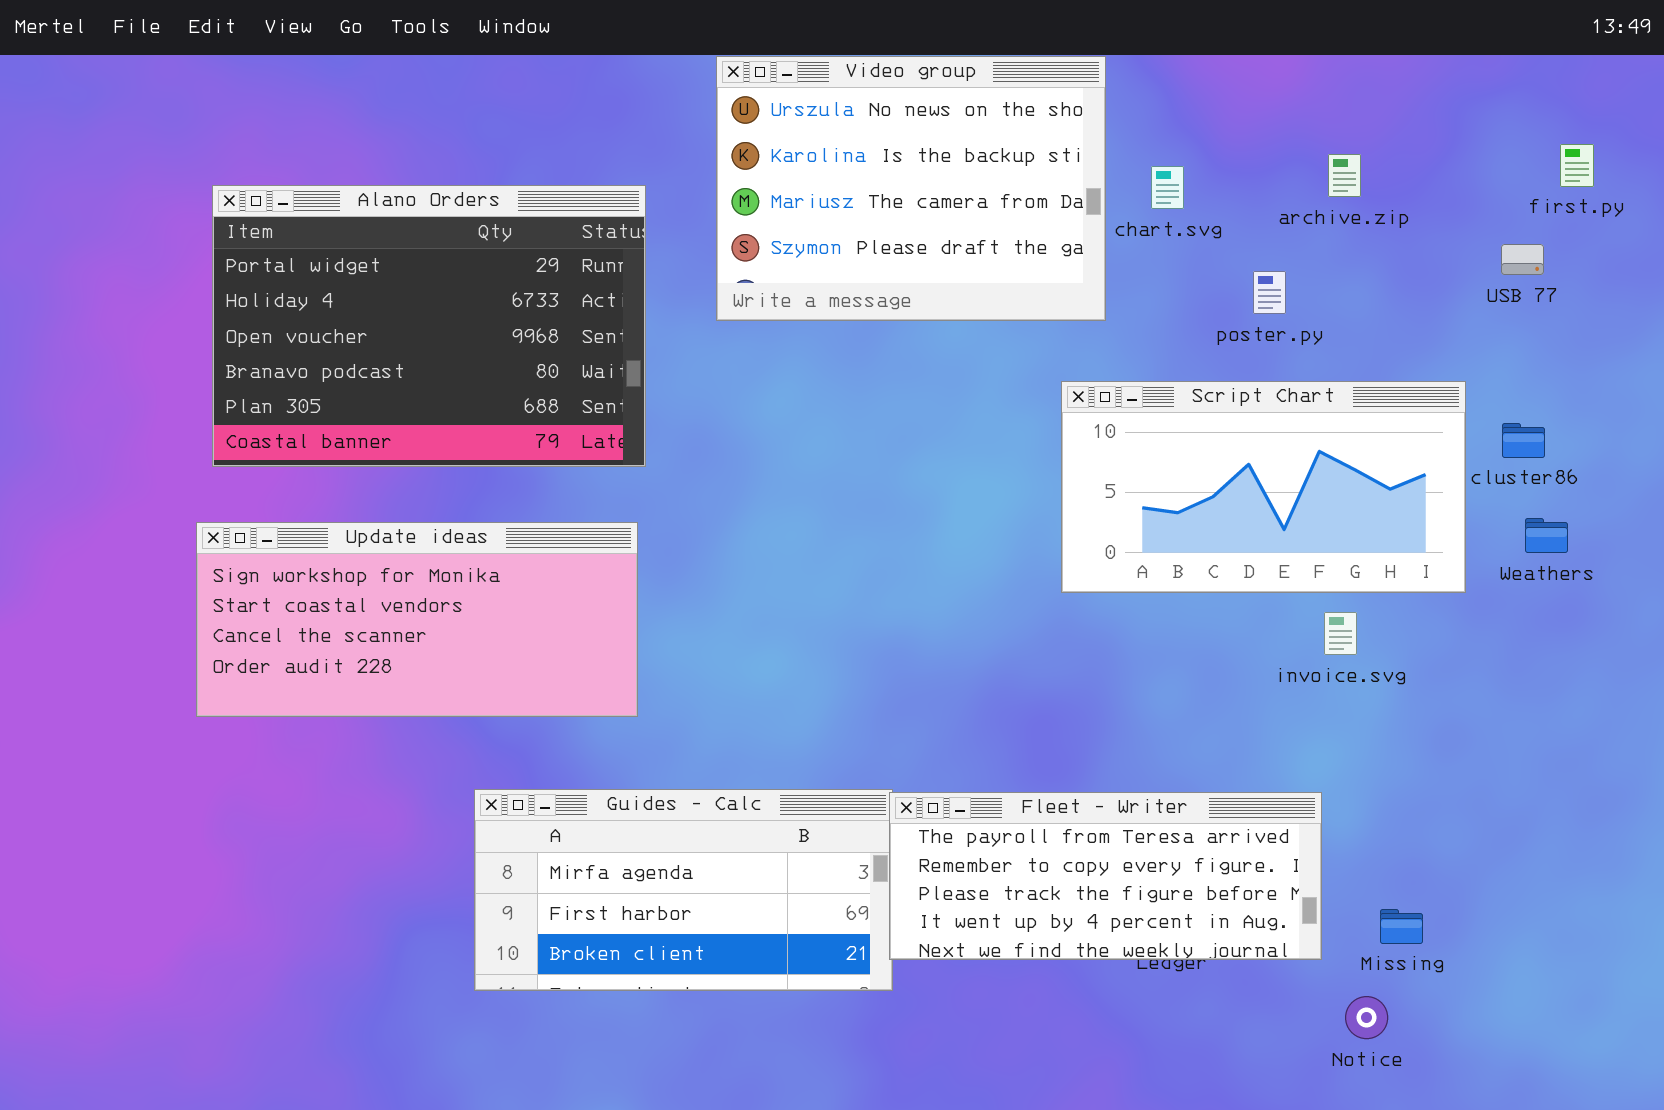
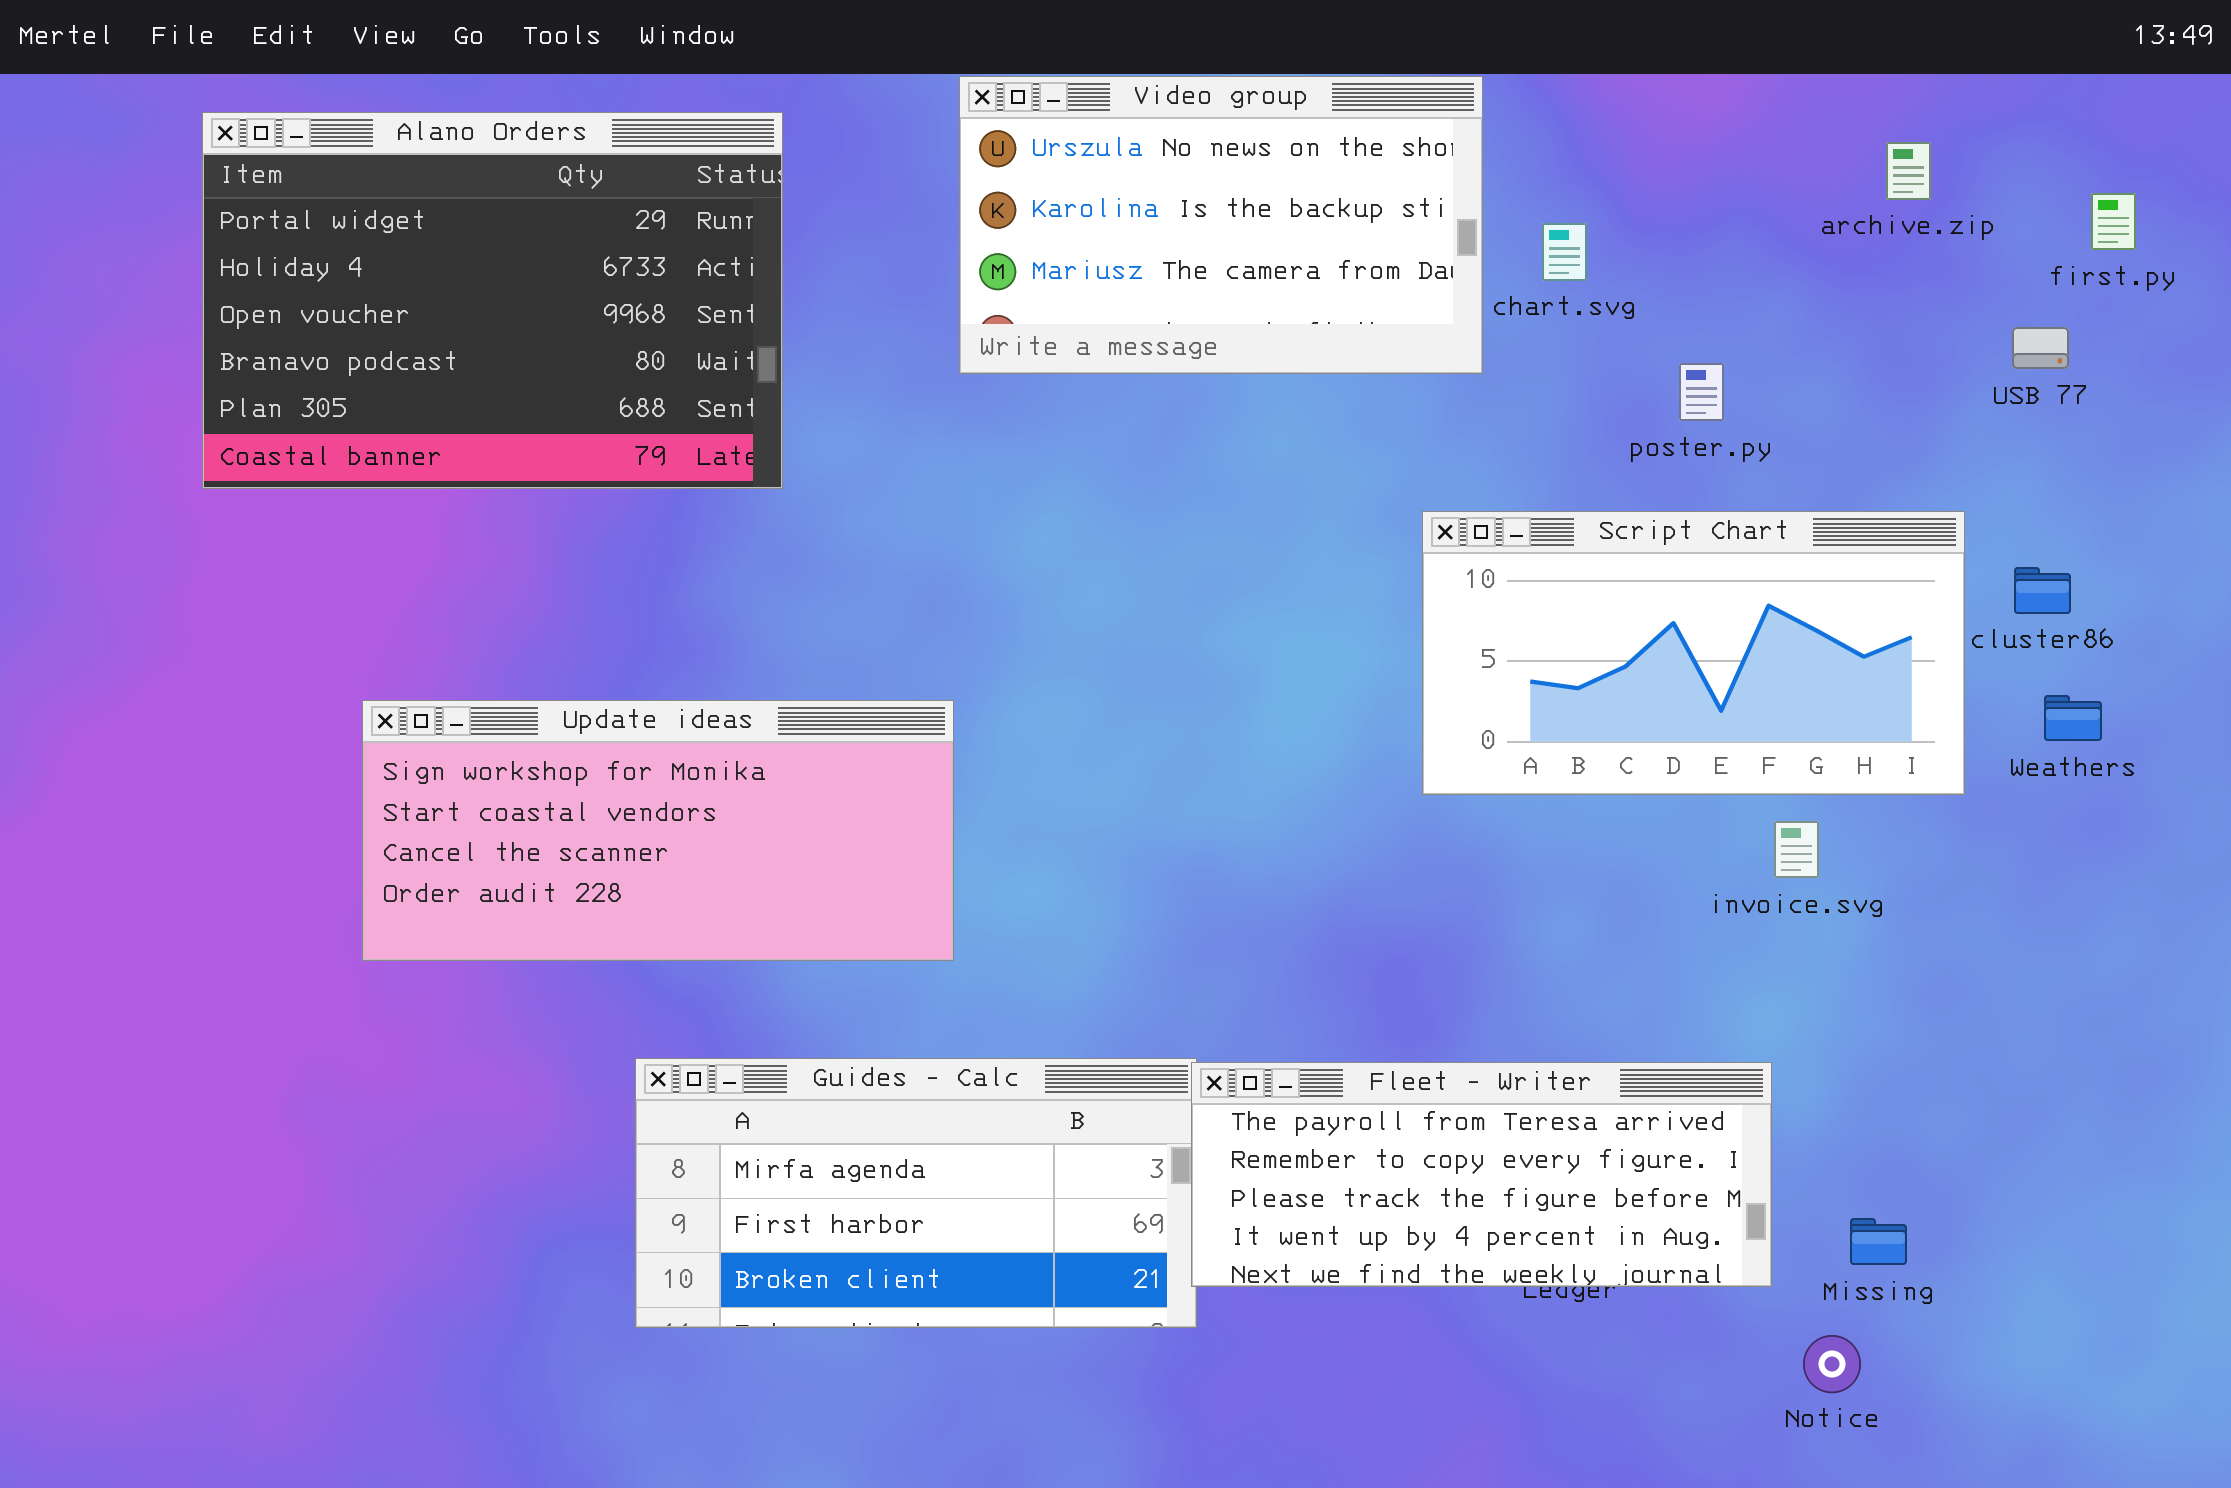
Video group: [716,56,1106,321] -> [959,76,1483,374], resized
archive.zip: [1328,154,1361,197] -> [1886,142,1931,200], moved
Alano Orders: [212,185,646,467] -> [202,112,783,489], moved
Update ideas: [196,522,638,717] -> [362,700,954,961], moved

